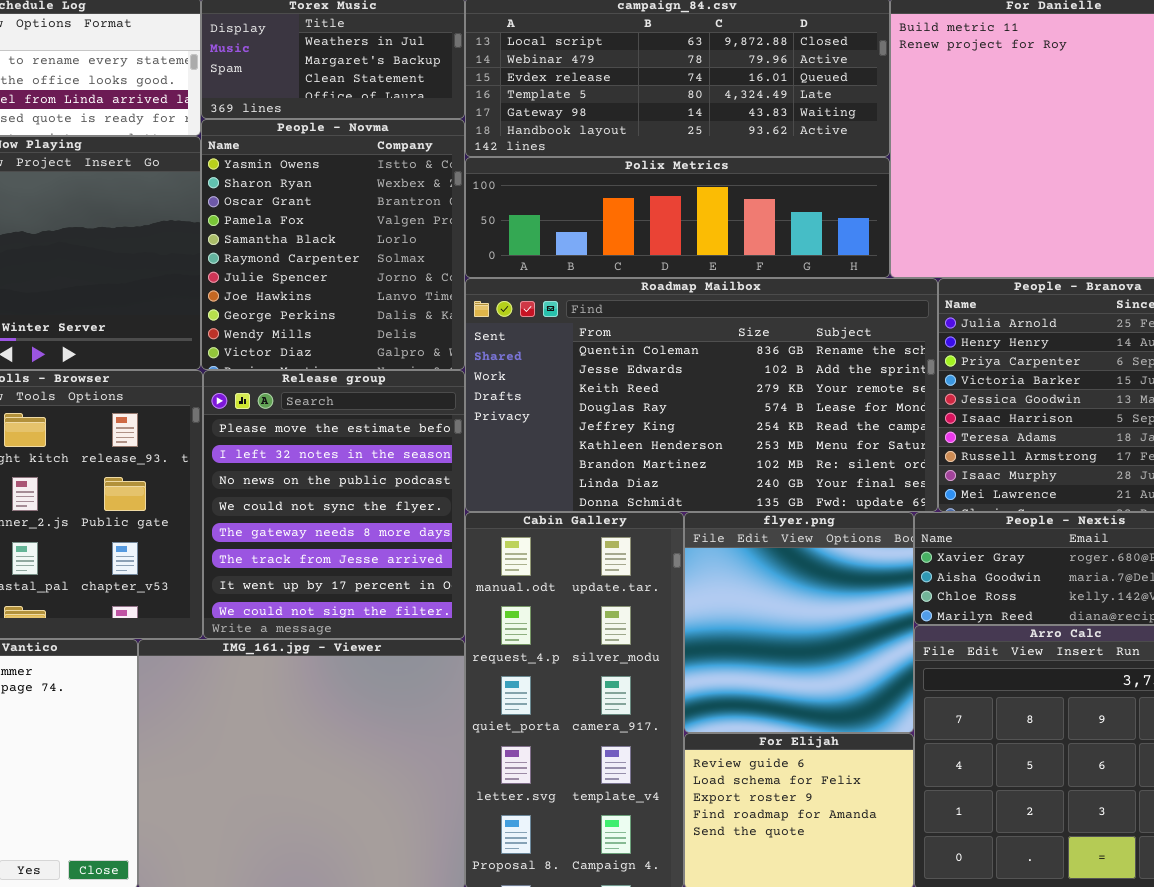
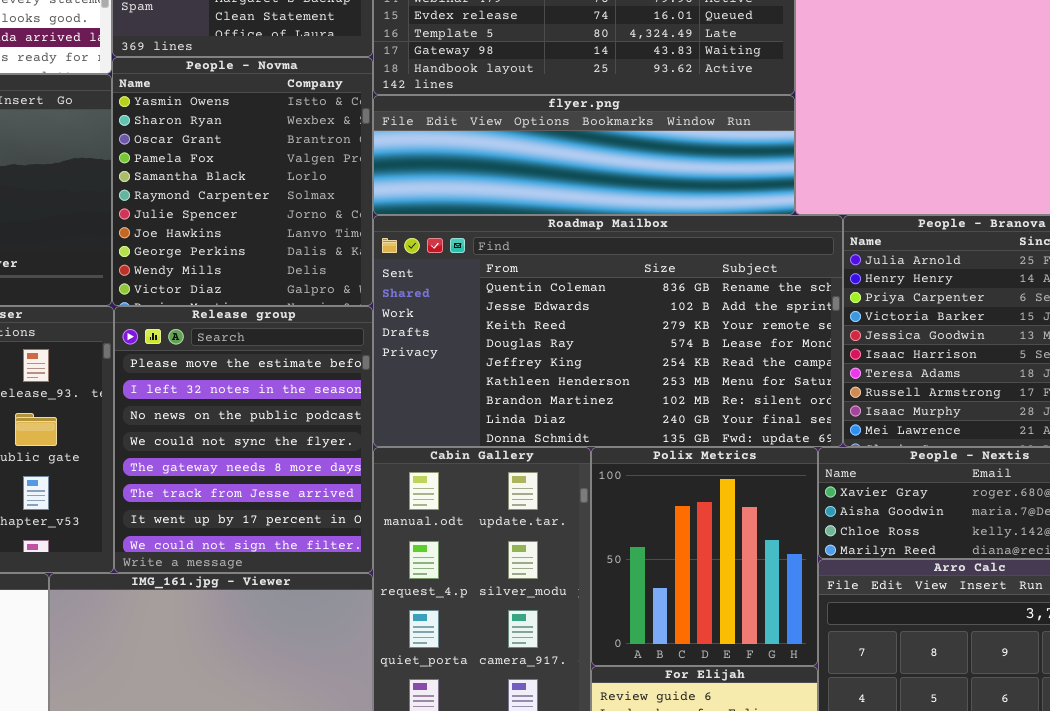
Polix Metrics: [465,157,890,278] -> [591,447,818,666], moved, resized
flyer.png: [684,512,914,733] -> [373,95,795,215], moved, resized

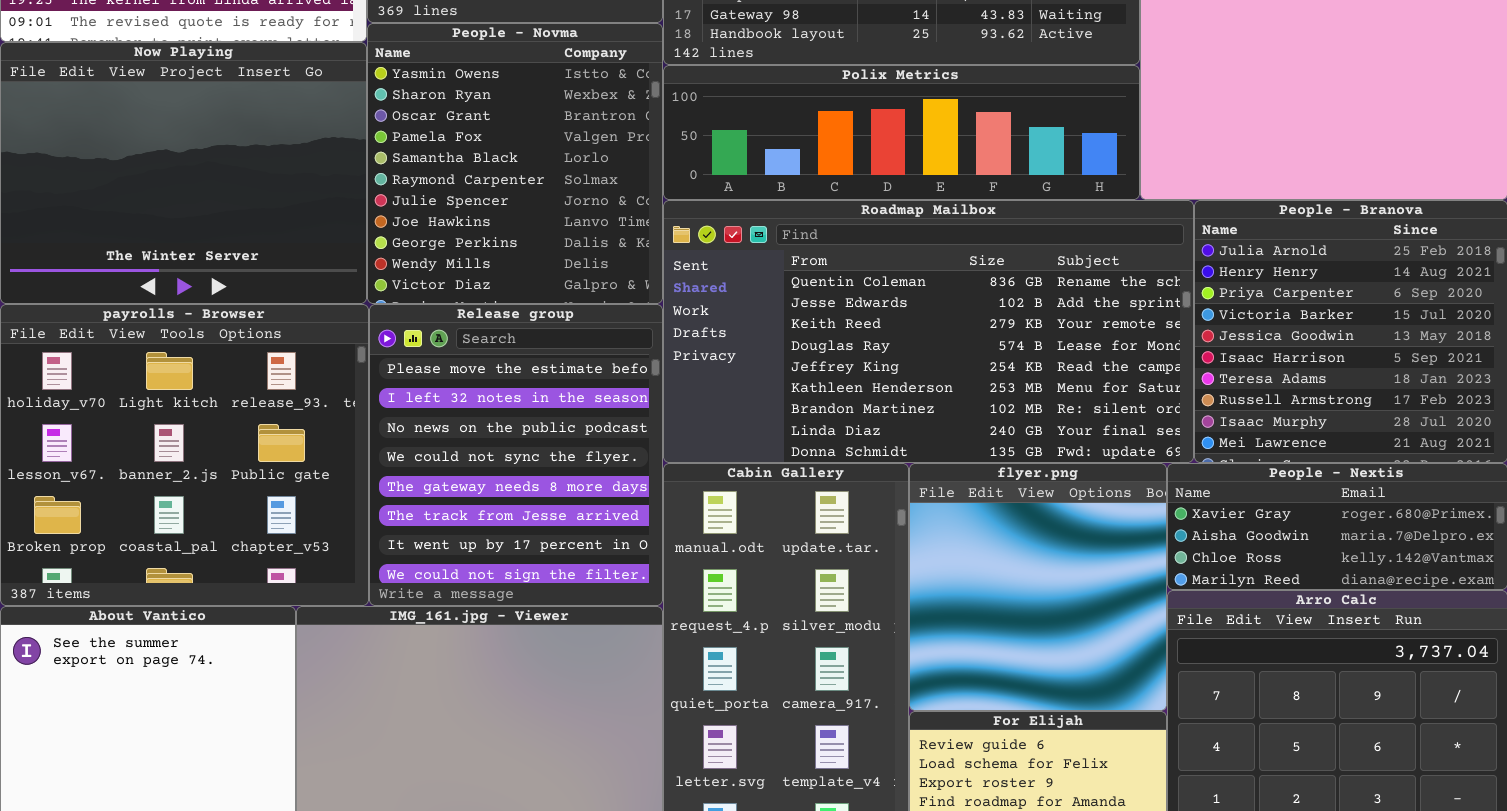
flyer.png: [373,95,795,215] -> [909,463,1167,711], moved, resized
Polix Metrics: [591,447,818,666] -> [663,65,1140,200], moved, resized

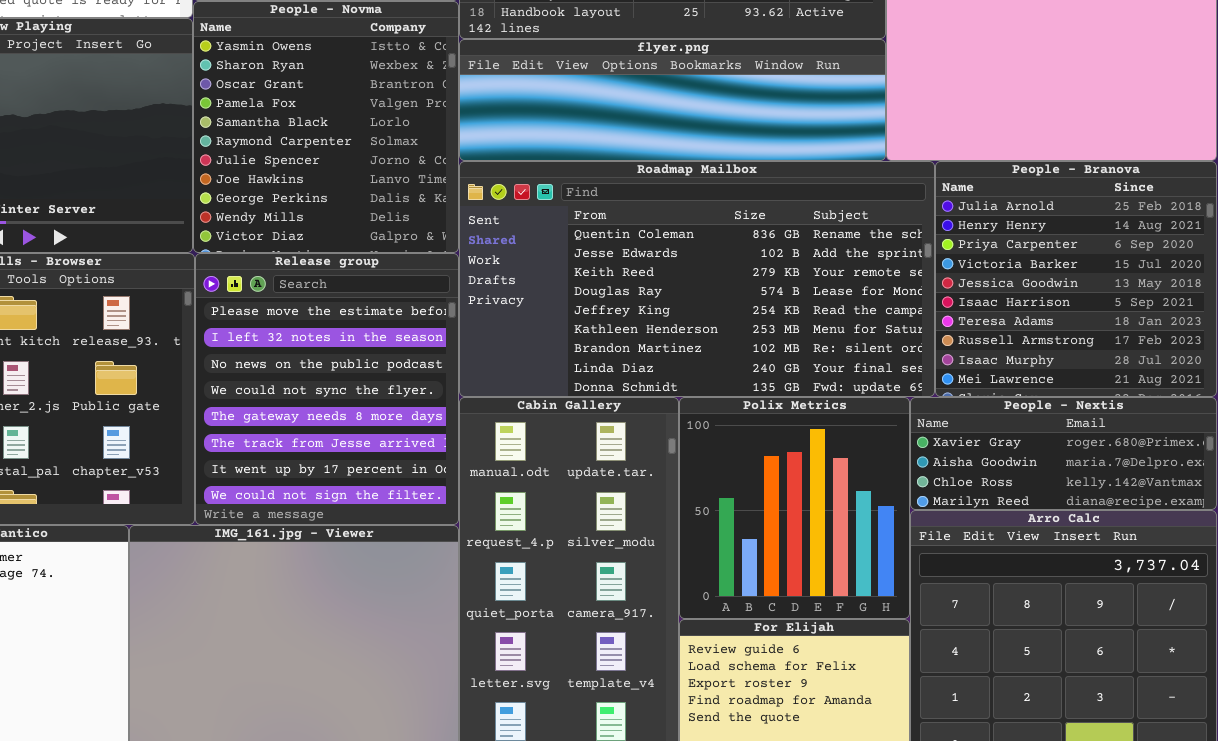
Polix Metrics: [663,65,1140,200] -> [679,397,910,619], moved, resized
flyer.png: [909,463,1167,711] -> [459,39,886,161], moved, resized

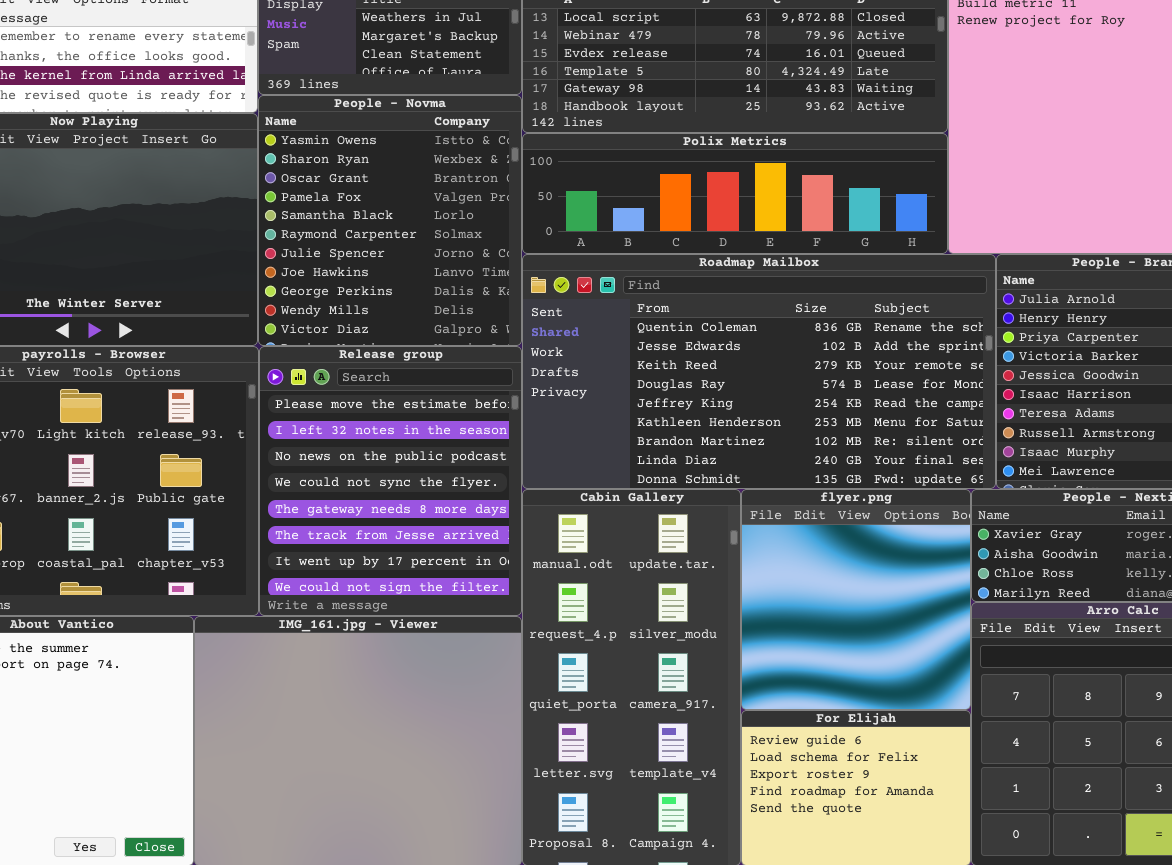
flyer.png: [459,39,886,161] -> [741,489,971,710], moved, resized
Polix Metrics: [679,397,910,619] -> [522,133,948,254], moved, resized

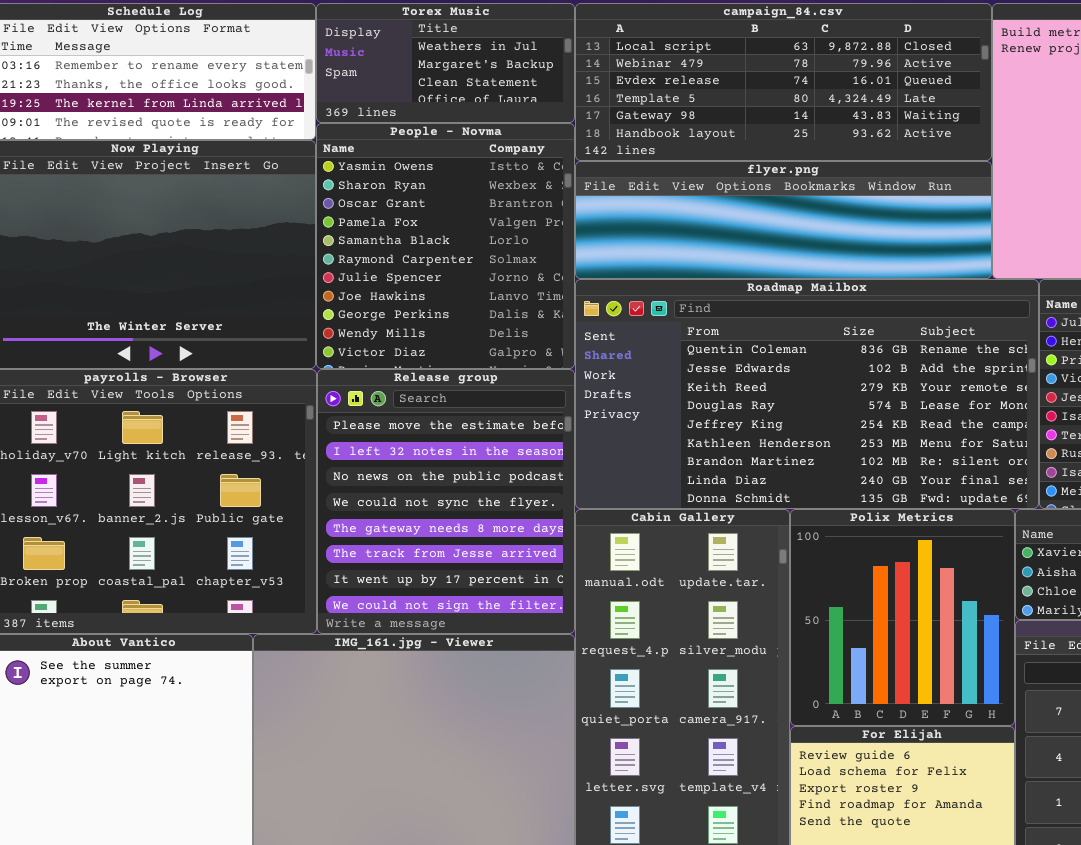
Polix Metrics: [522,133,948,254] -> [790,509,1015,726], moved, resized
flyer.png: [741,489,971,710] -> [575,161,992,279], moved, resized

